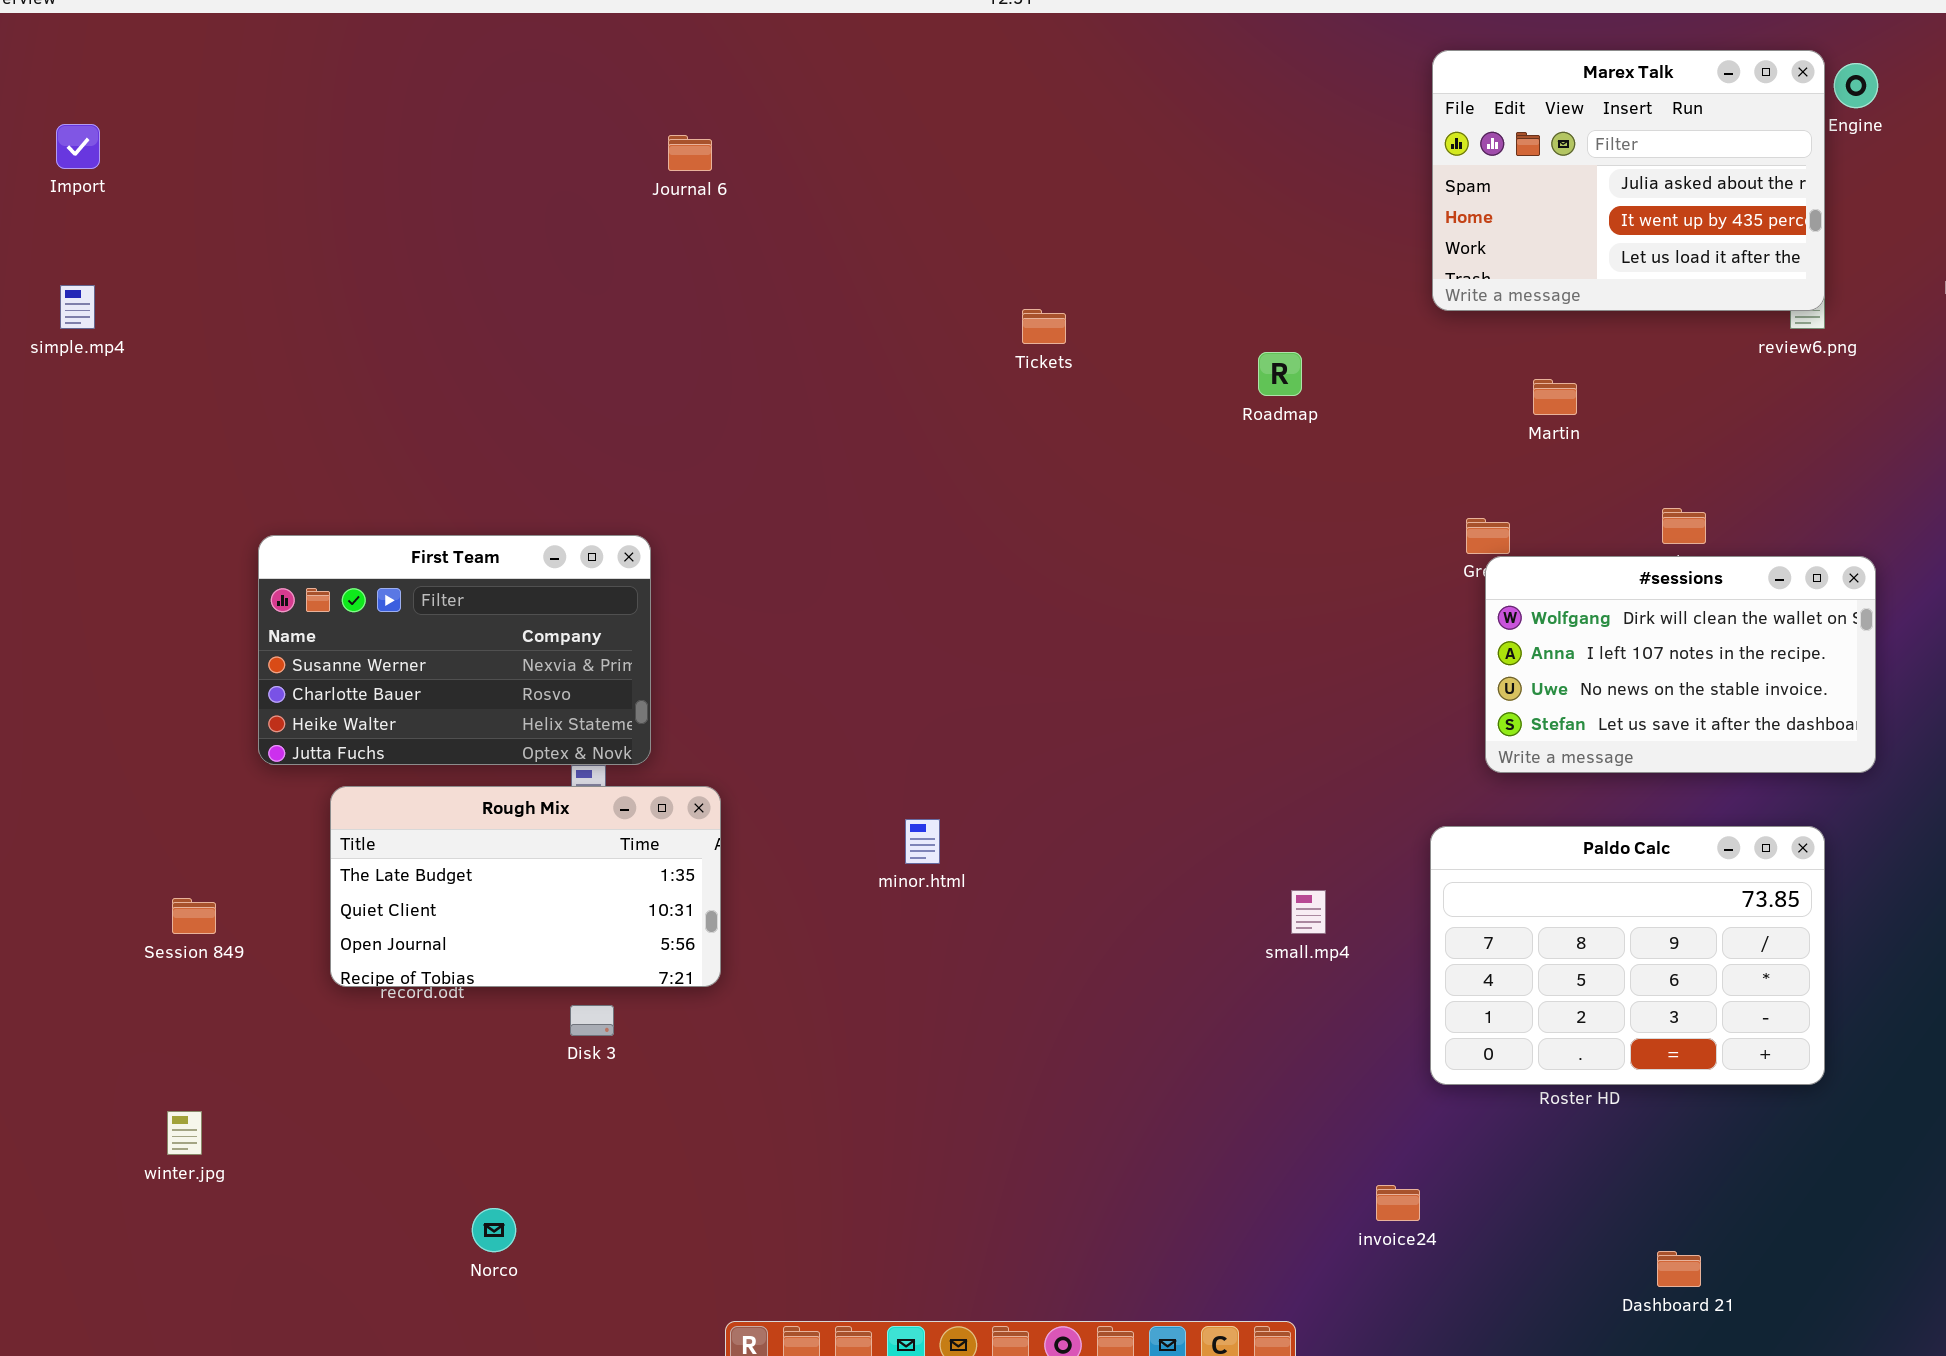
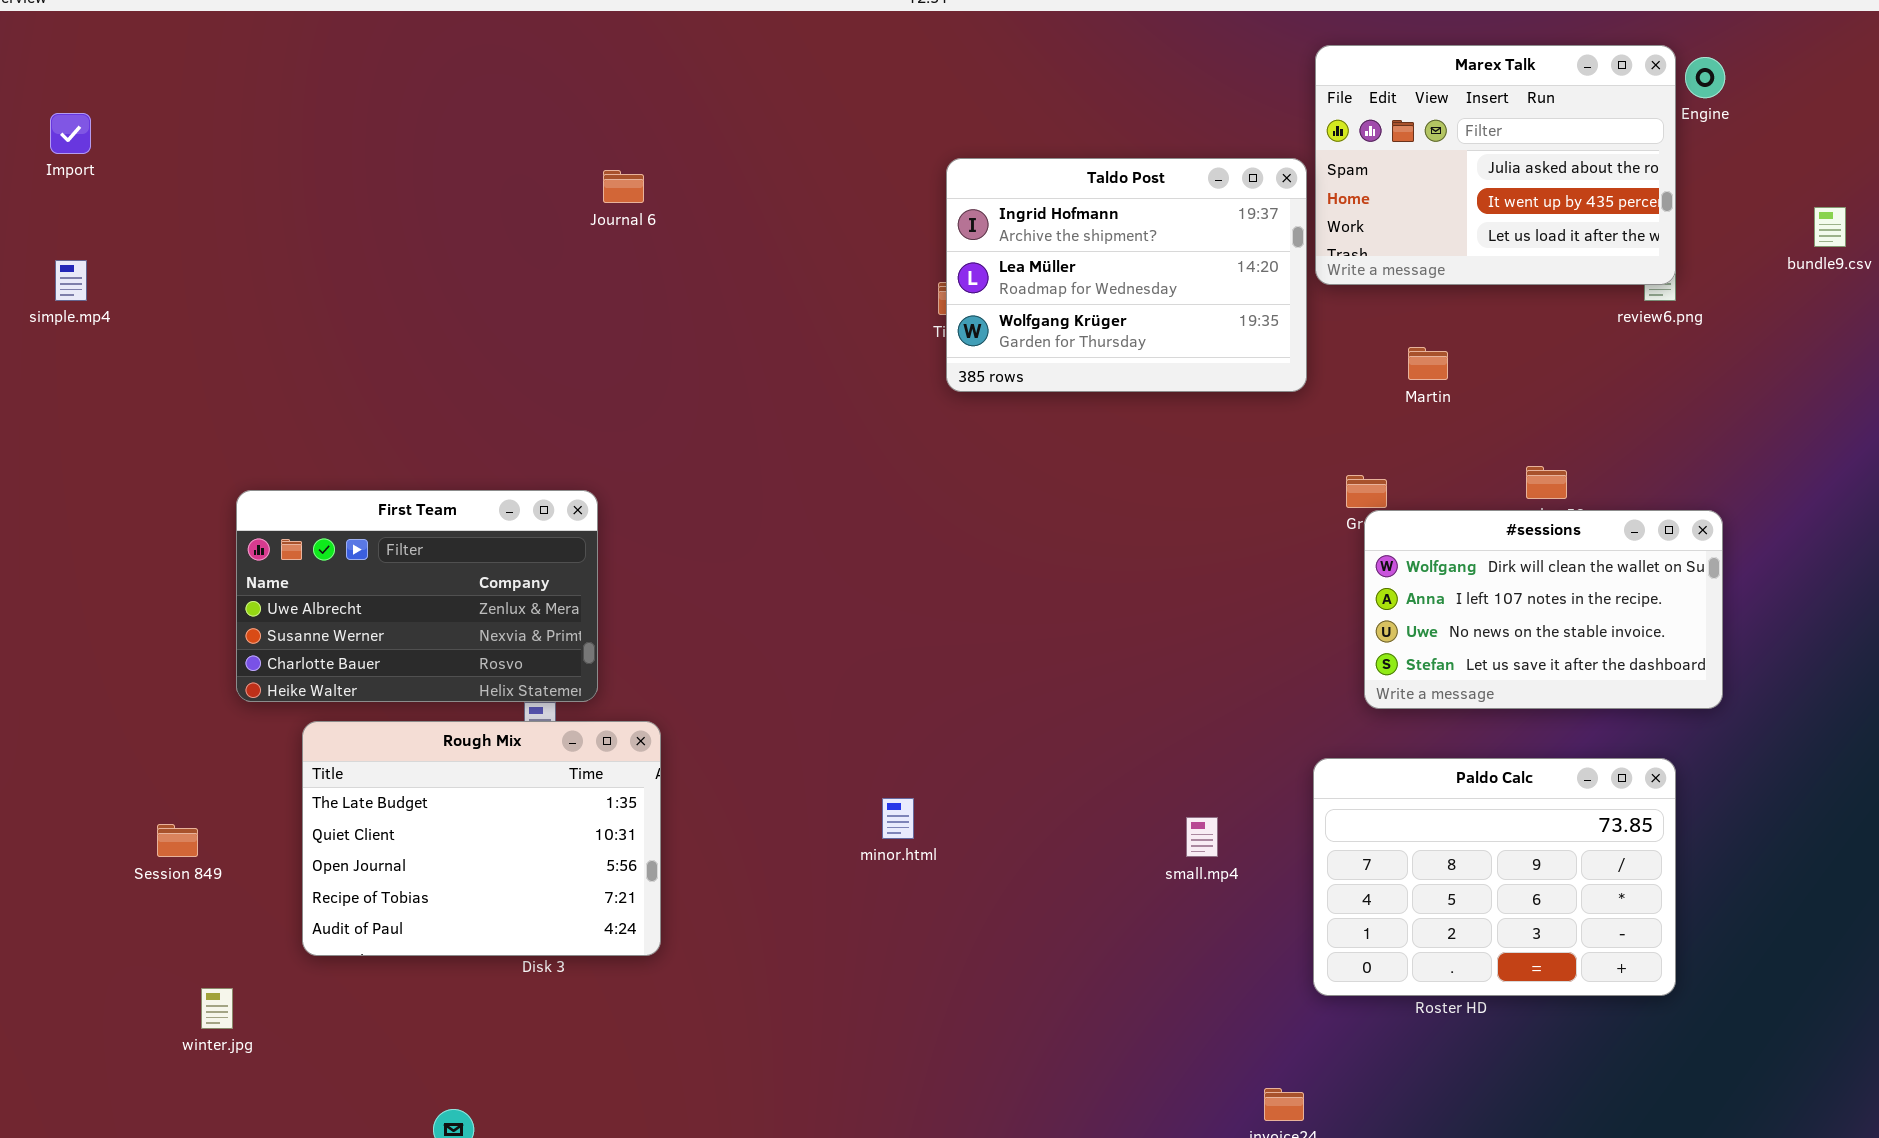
Journal 6: [668,135,712,171] -> [603,170,644,203], moved
Taldo Post: none -> [946,158,1307,392], opened
First Team: [258,535,651,765] -> [236,490,598,702], scrolled up 1 row
Rough Mix: [330,786,721,987] -> [302,721,661,956], resized
minor.html: [905,819,940,864] -> [882,798,914,839], moved
winter.jpg: [167,1111,202,1155] -> [201,988,233,1029], moved

